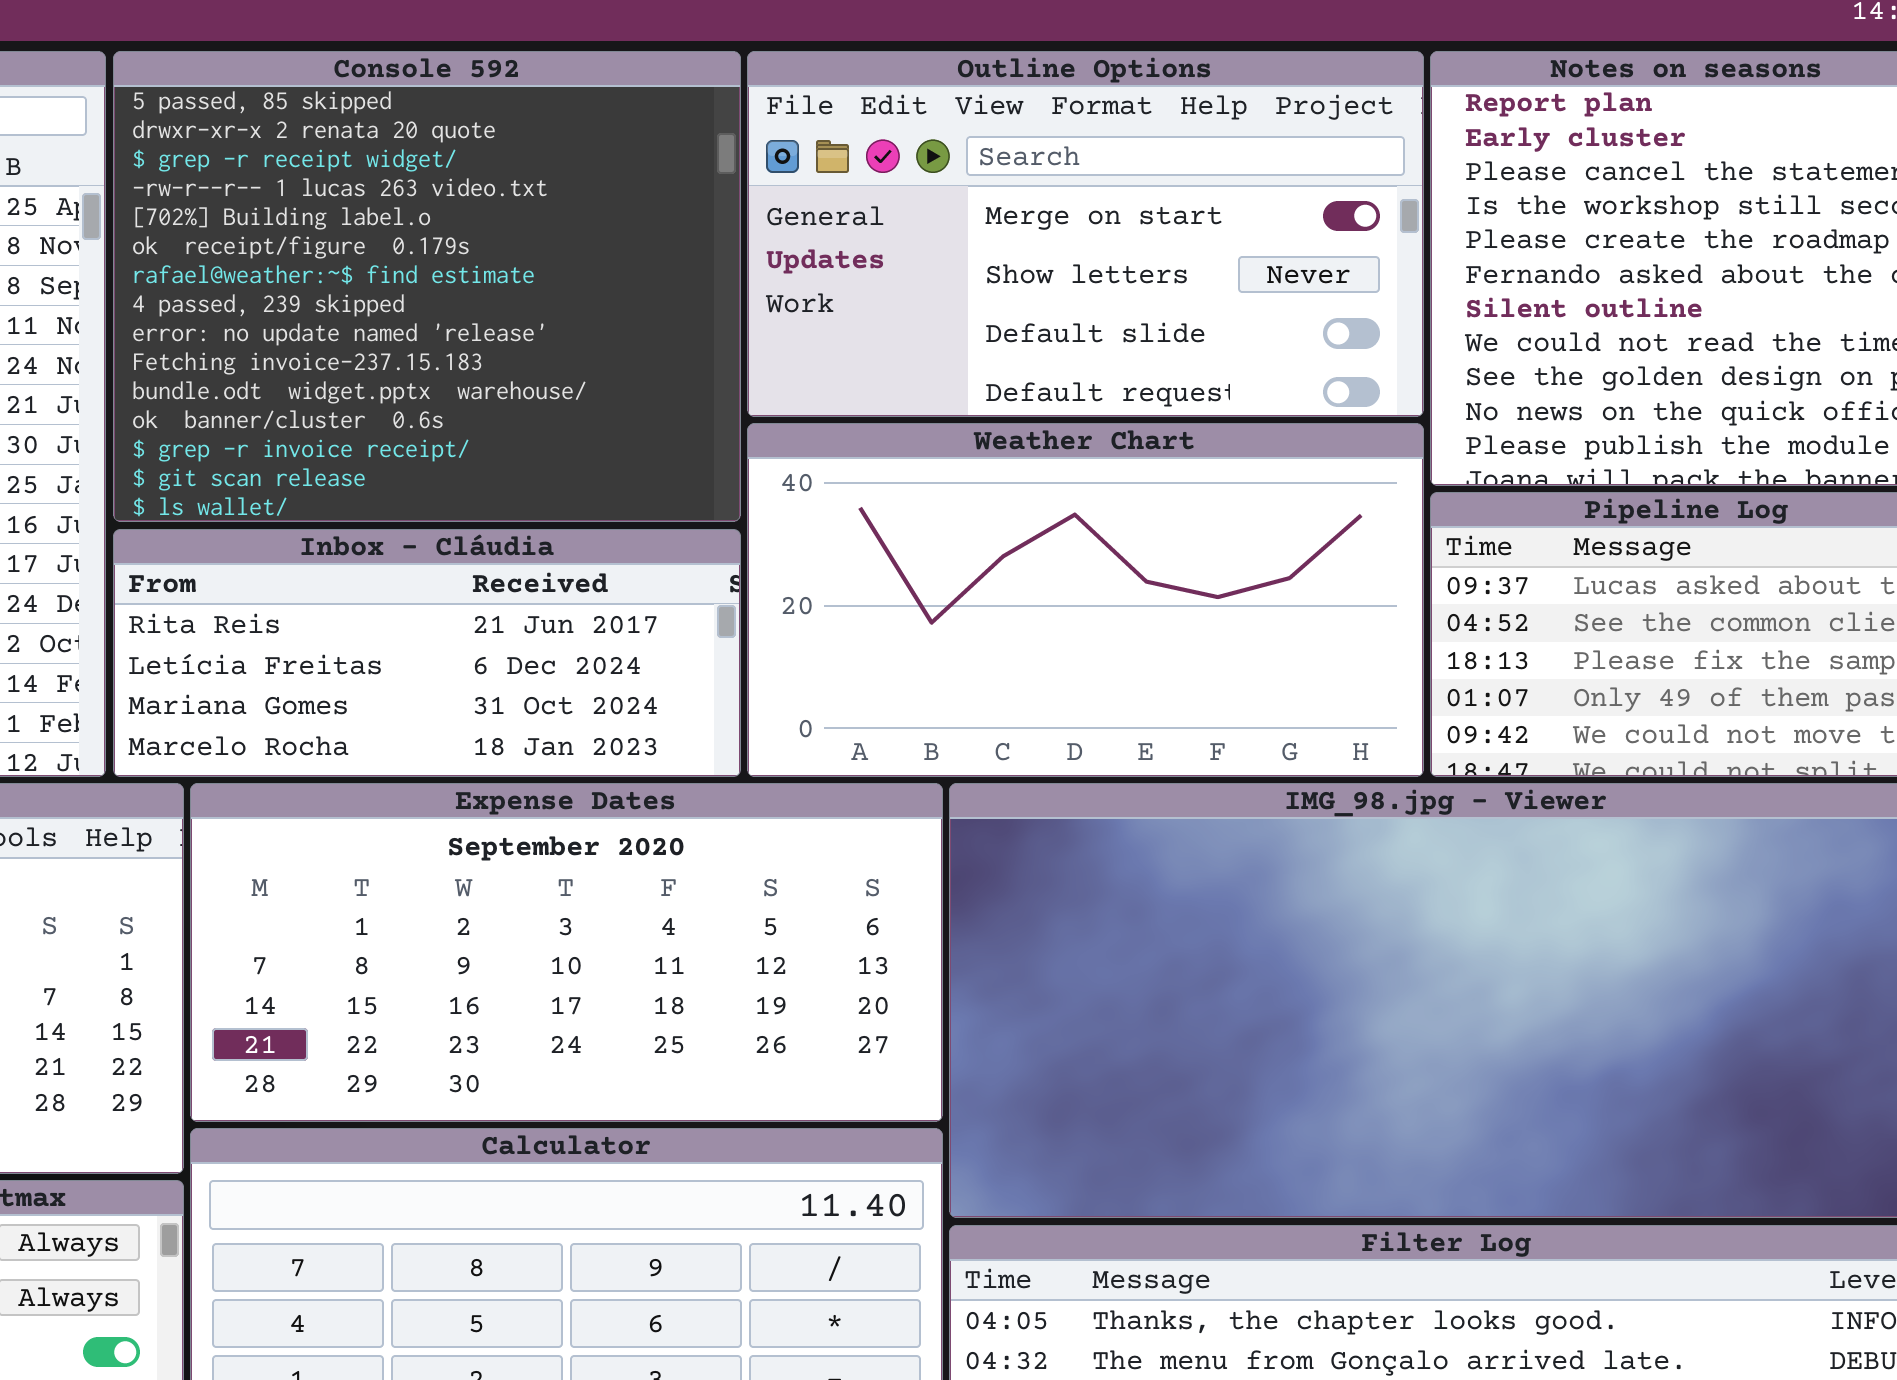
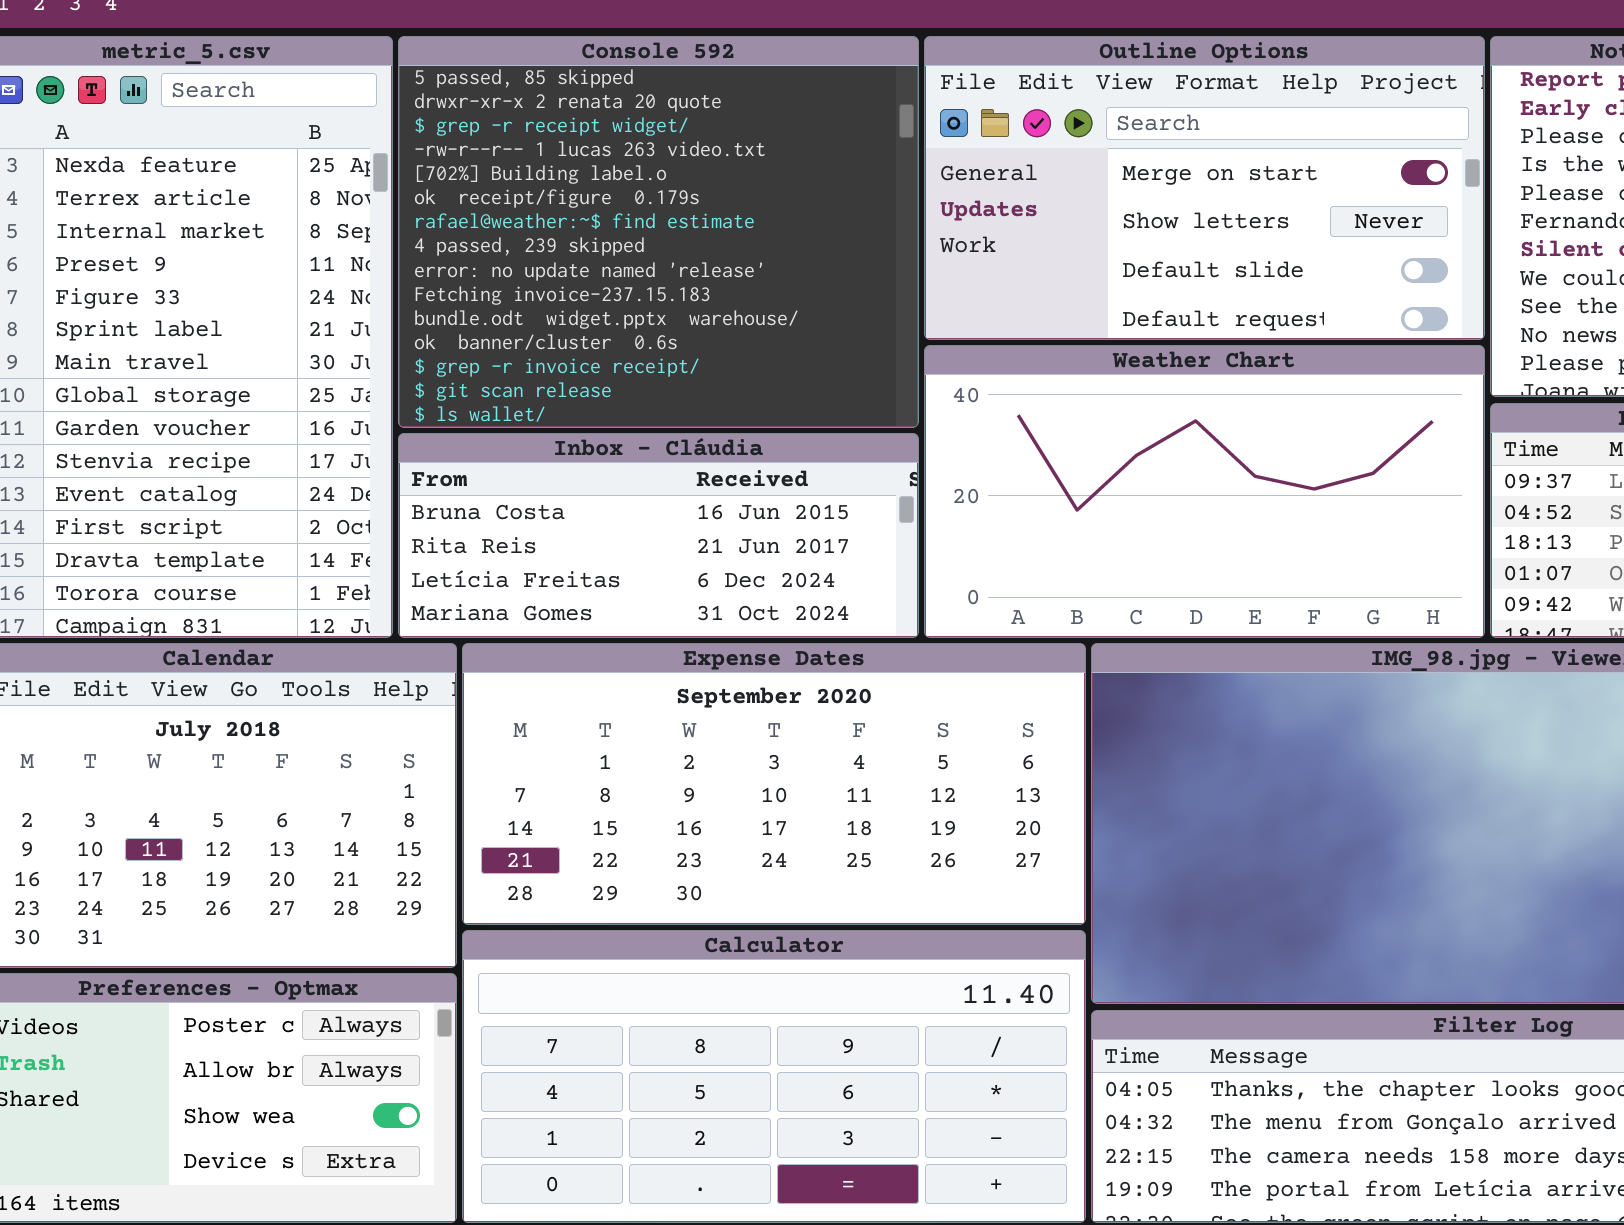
Inbox - Cláudia: [113,529,741,777] -> [398,433,919,638], scrolled up 1 row

